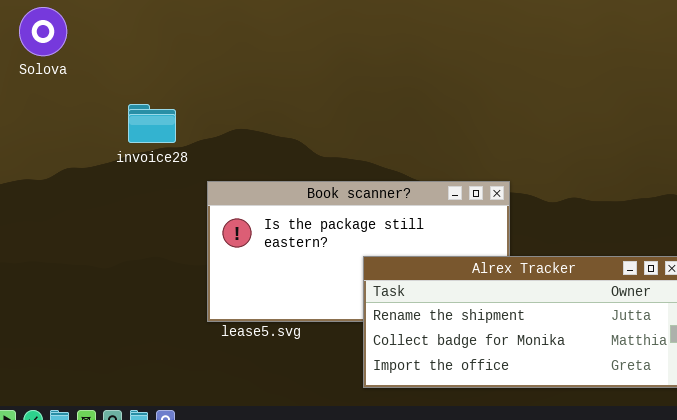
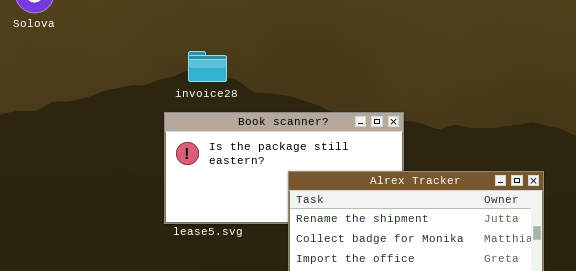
invoice28: [128,104,176,143] -> [188,51,227,82], moved

